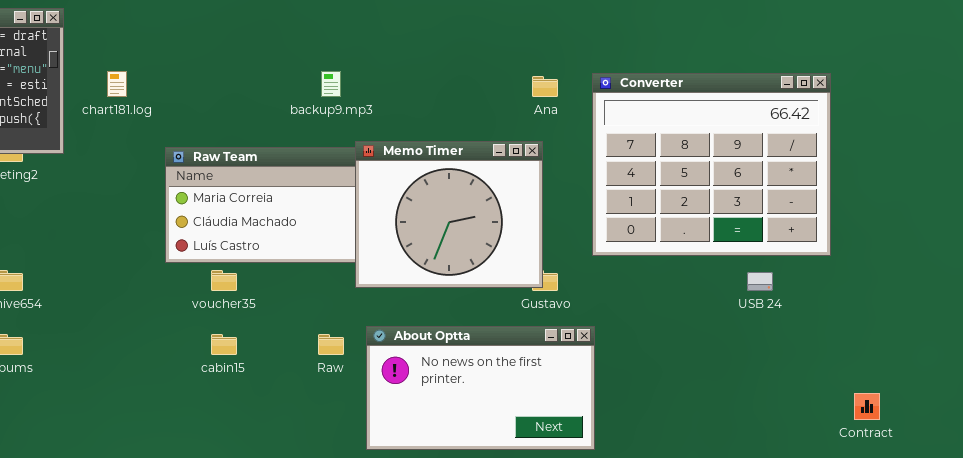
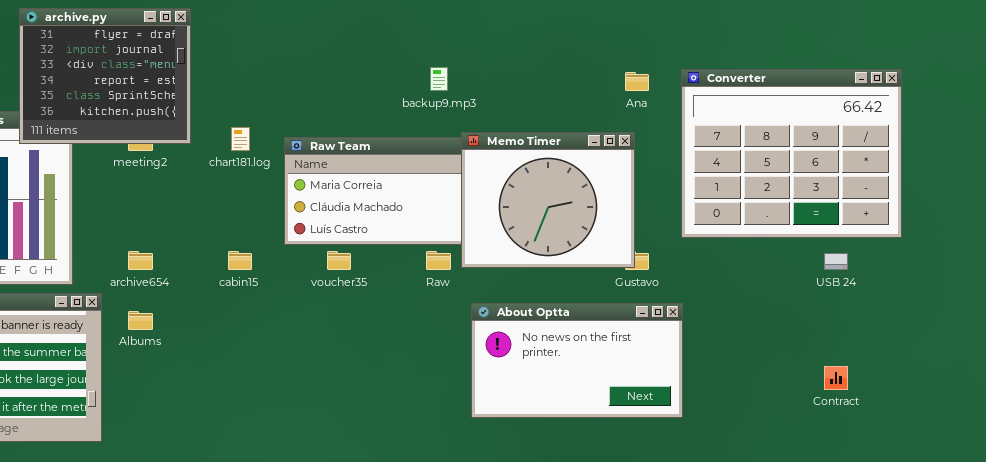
chart181.log: [107,71,127,97] -> [231,127,250,151], moved
cabin15: [211,334,237,355] -> [228,251,252,270], moved
Raw: [318,334,344,355] -> [426,251,451,270], moved
Contract: [854,393,880,420] -> [824,366,848,390], moved

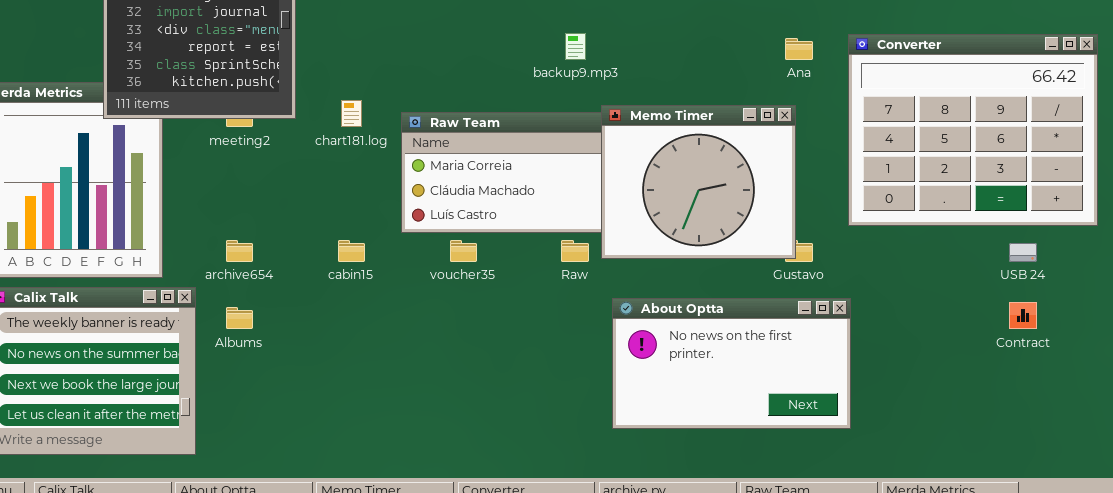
Contract: [824,366,848,390] -> [1009,302,1037,329], moved

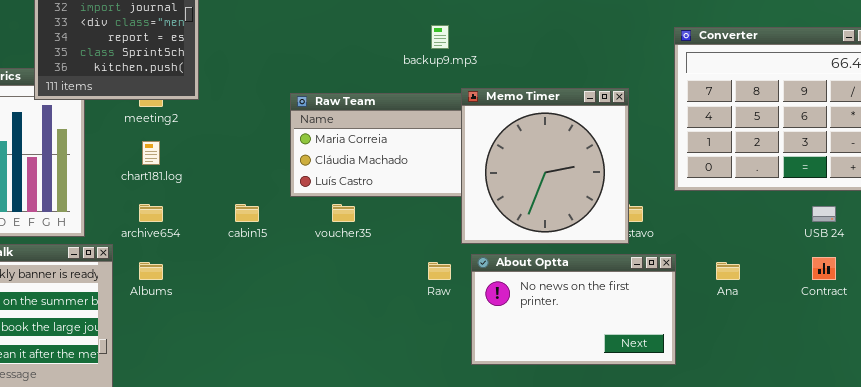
Ana: [785,38,813,60] -> [716,262,740,280], moved
chart181.log: [341,100,362,127] -> [142,141,160,165], moved
Memo Timer: [601,105,796,259] -> [461,88,629,244], resized
Raw: [561,240,589,262] -> [428,262,451,280], moved

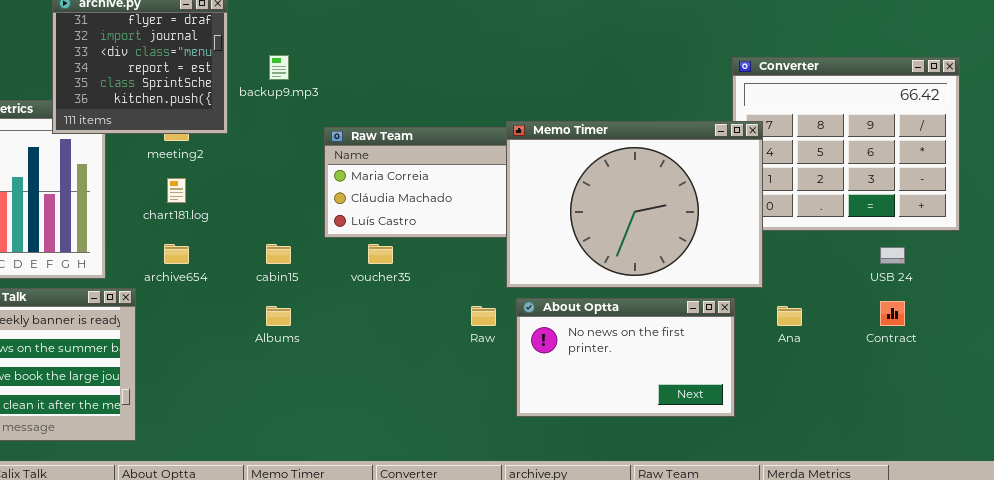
backup9.mp3: [431,25,449,49] -> [269,55,289,80], moved
Memo Timer: [461,88,629,244] -> [506,121,763,288], resized
Albums: [139,262,163,280] -> [266,306,291,326], moved

